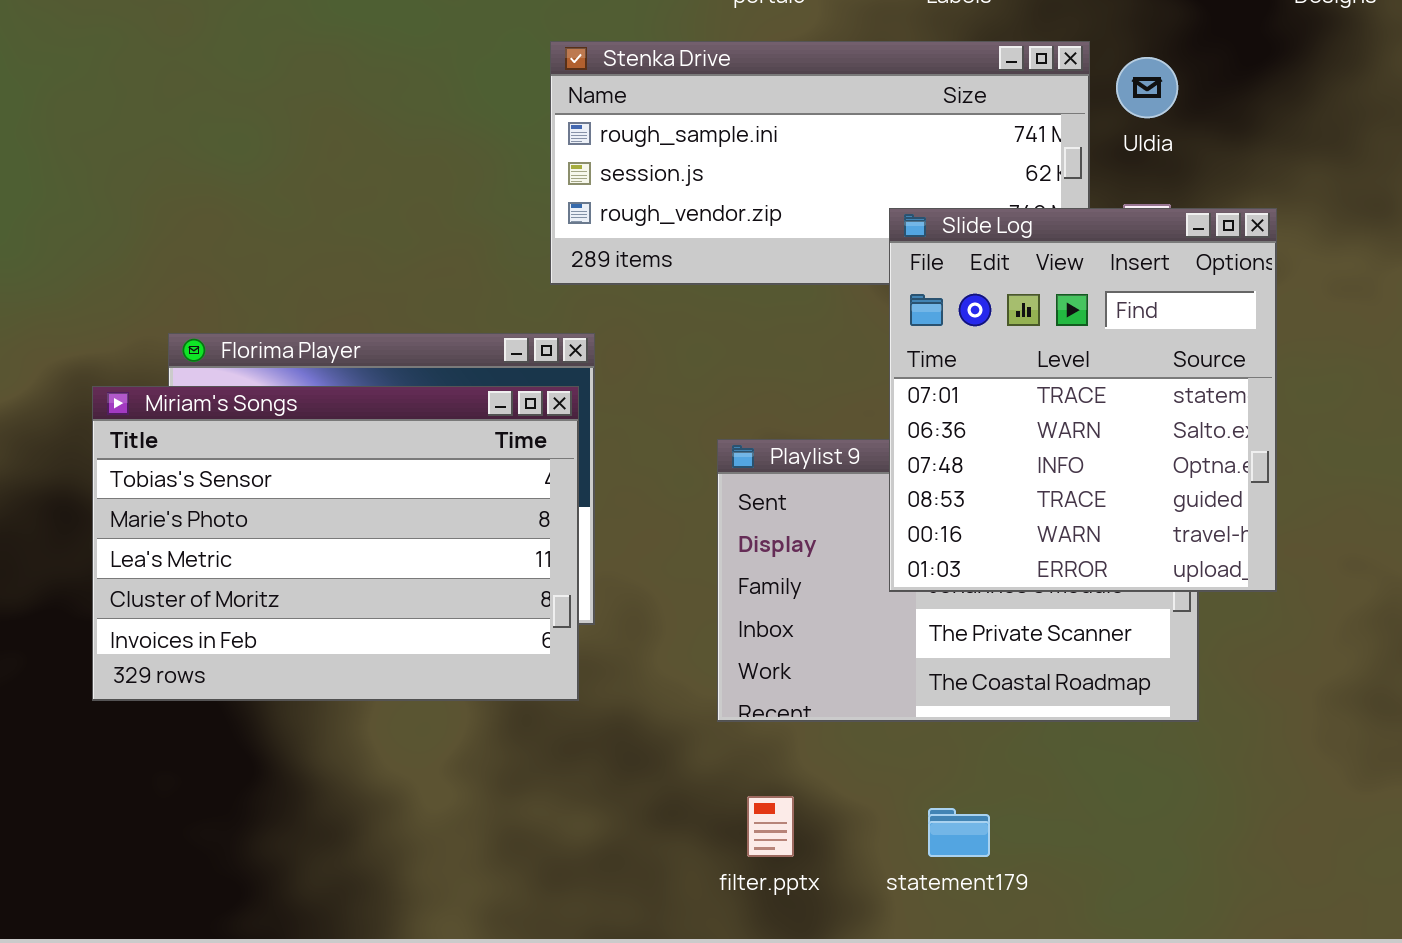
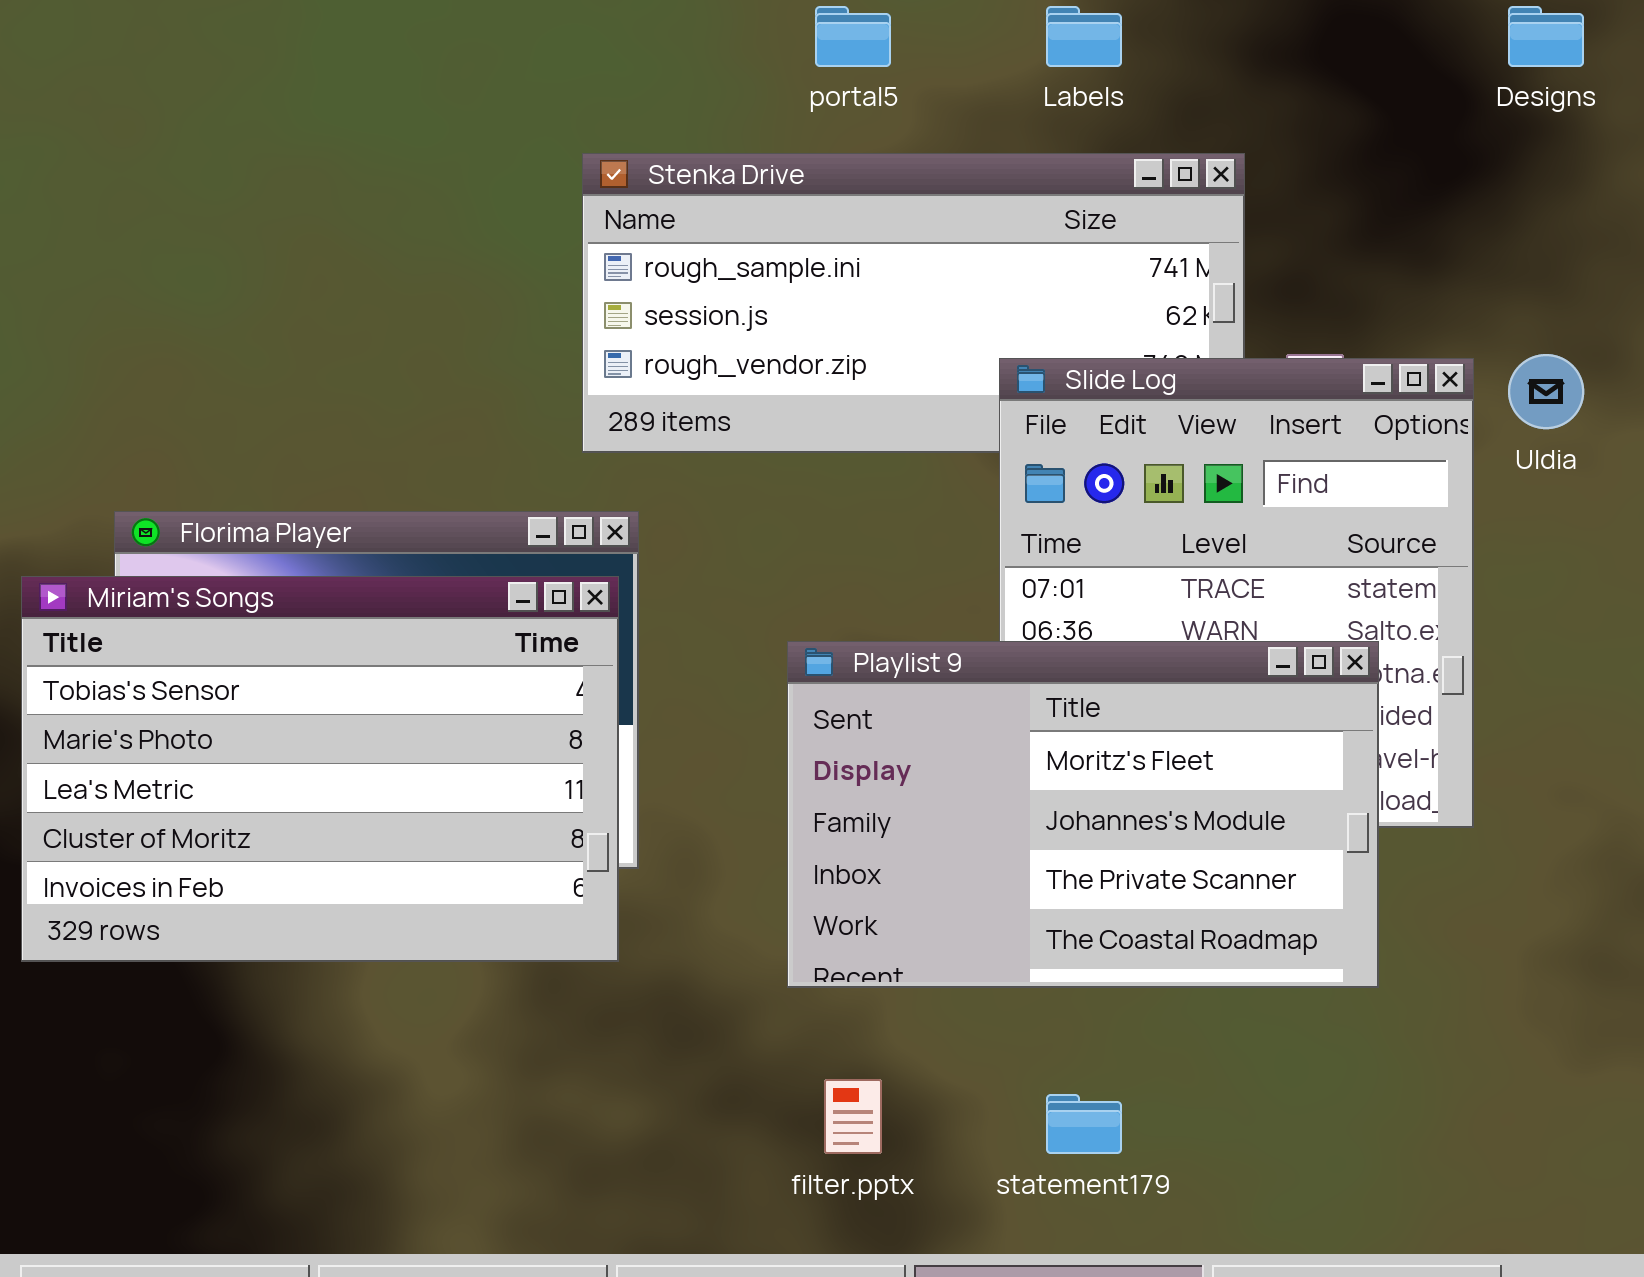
Uldia: [1116,57,1178,118] -> [1508,354,1584,429], moved
Playlist 9: [717,439,1199,722] -> [787,641,1379,988], raised

